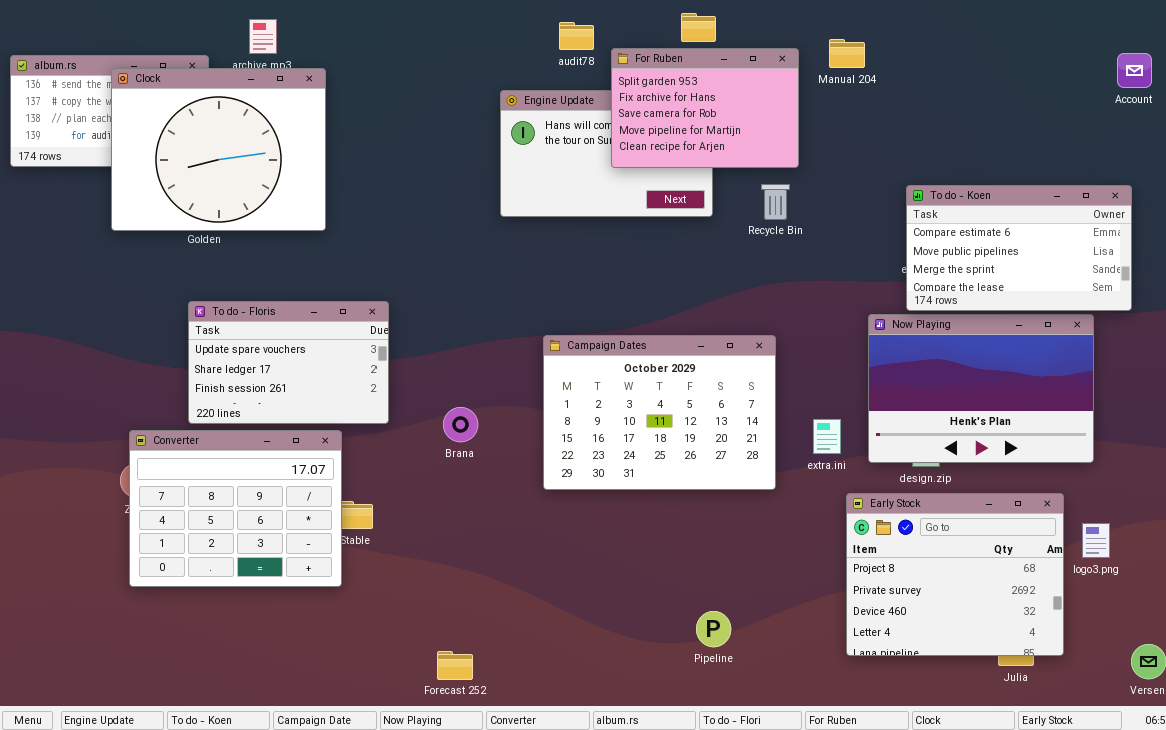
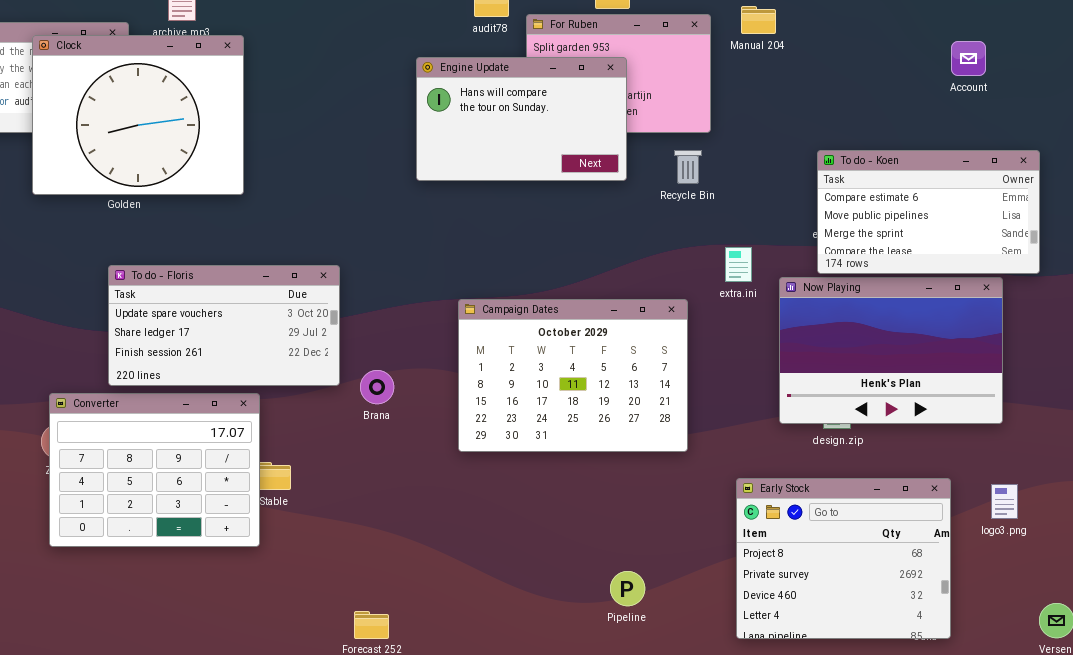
Account: [1117,53,1152,88] -> [951,41,986,76], moved
Engine Update: [500,90,713,217] -> [416,57,627,181], raised
To do - Floris: [188,301,389,424] -> [108,265,340,386], resized
extra.ini: [813,419,841,454] -> [725,247,752,282], moved
Early Stock: [846,493,1064,656] -> [736,478,951,639], moved

